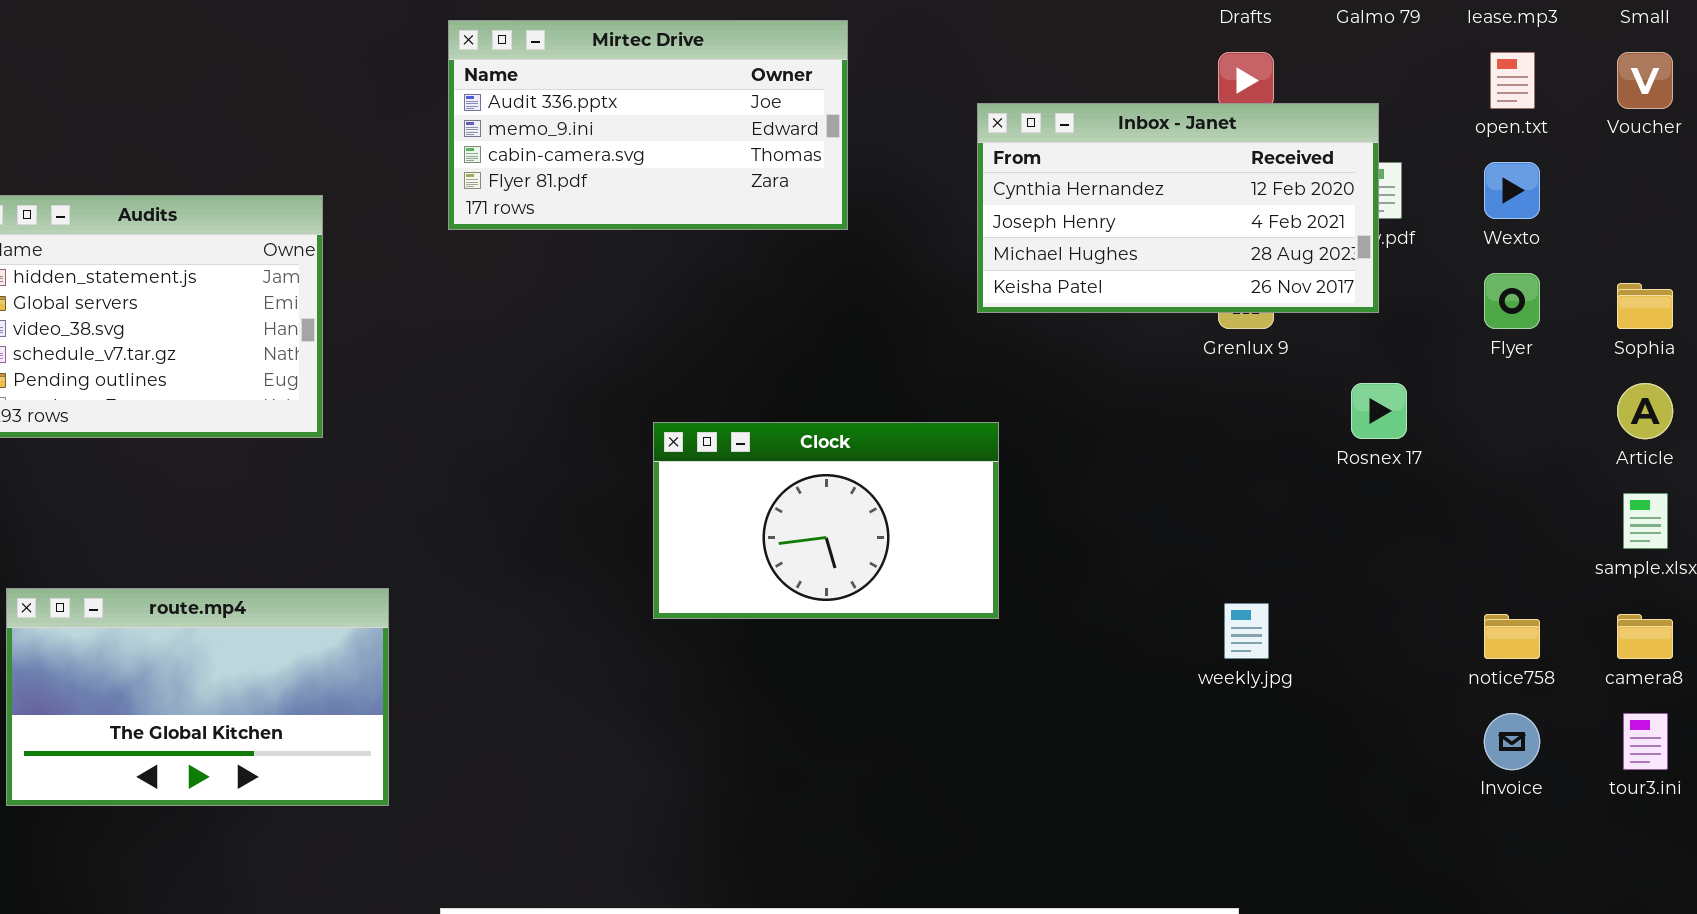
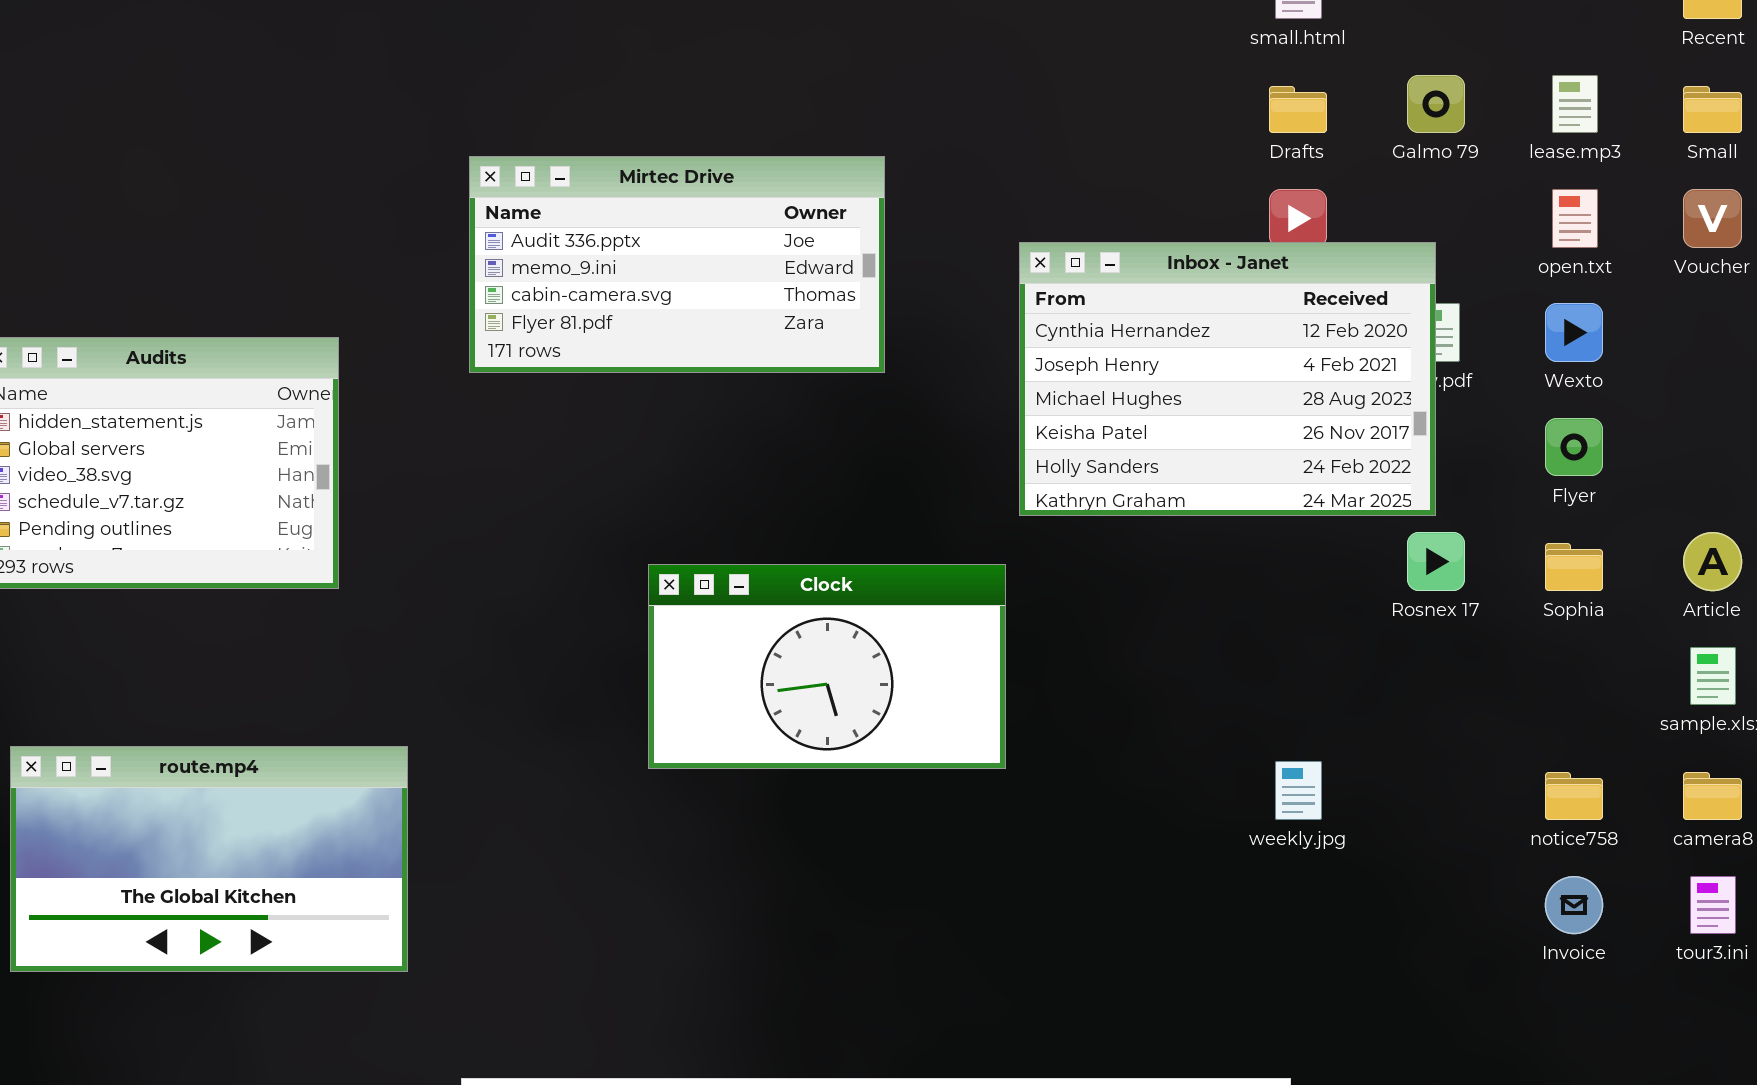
Inbox - Janet: [977,103,1379,313] -> [1019,242,1436,516], resized
Sophia: [1617,283,1673,329] -> [1545,543,1603,591], moved
Clock: [653,422,999,619] -> [648,564,1006,769], moved

